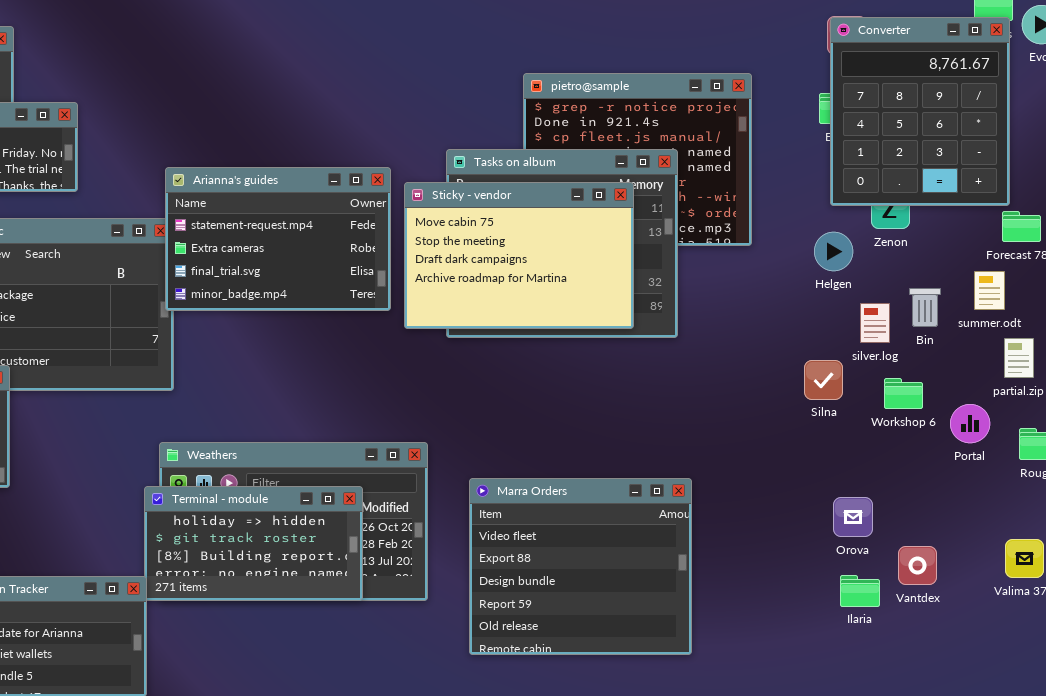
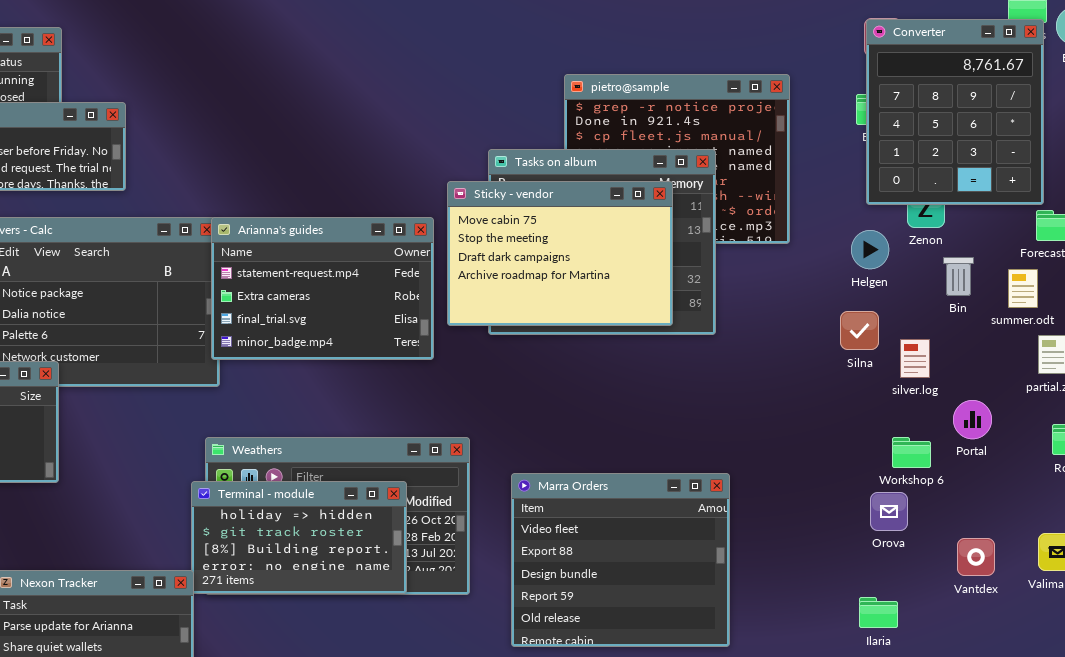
Arianna's guides: [165,167,391,311] -> [211,217,434,360], moved
Bin: [909,288,941,327] -> [943,257,974,296], moved
silver.log: [860,303,890,343] -> [900,339,930,378], moved
Silna: [804,360,843,400] -> [840,311,879,350], moved
Workshop 6: [884,378,923,409] -> [892,437,931,468], moved
Portal: [950,404,990,443] -> [953,400,992,439], moved
Vantdex: [898,546,937,585] -> [957,538,995,576], moved
Ilaria: [840,575,880,607] -> [859,597,898,628], moved

